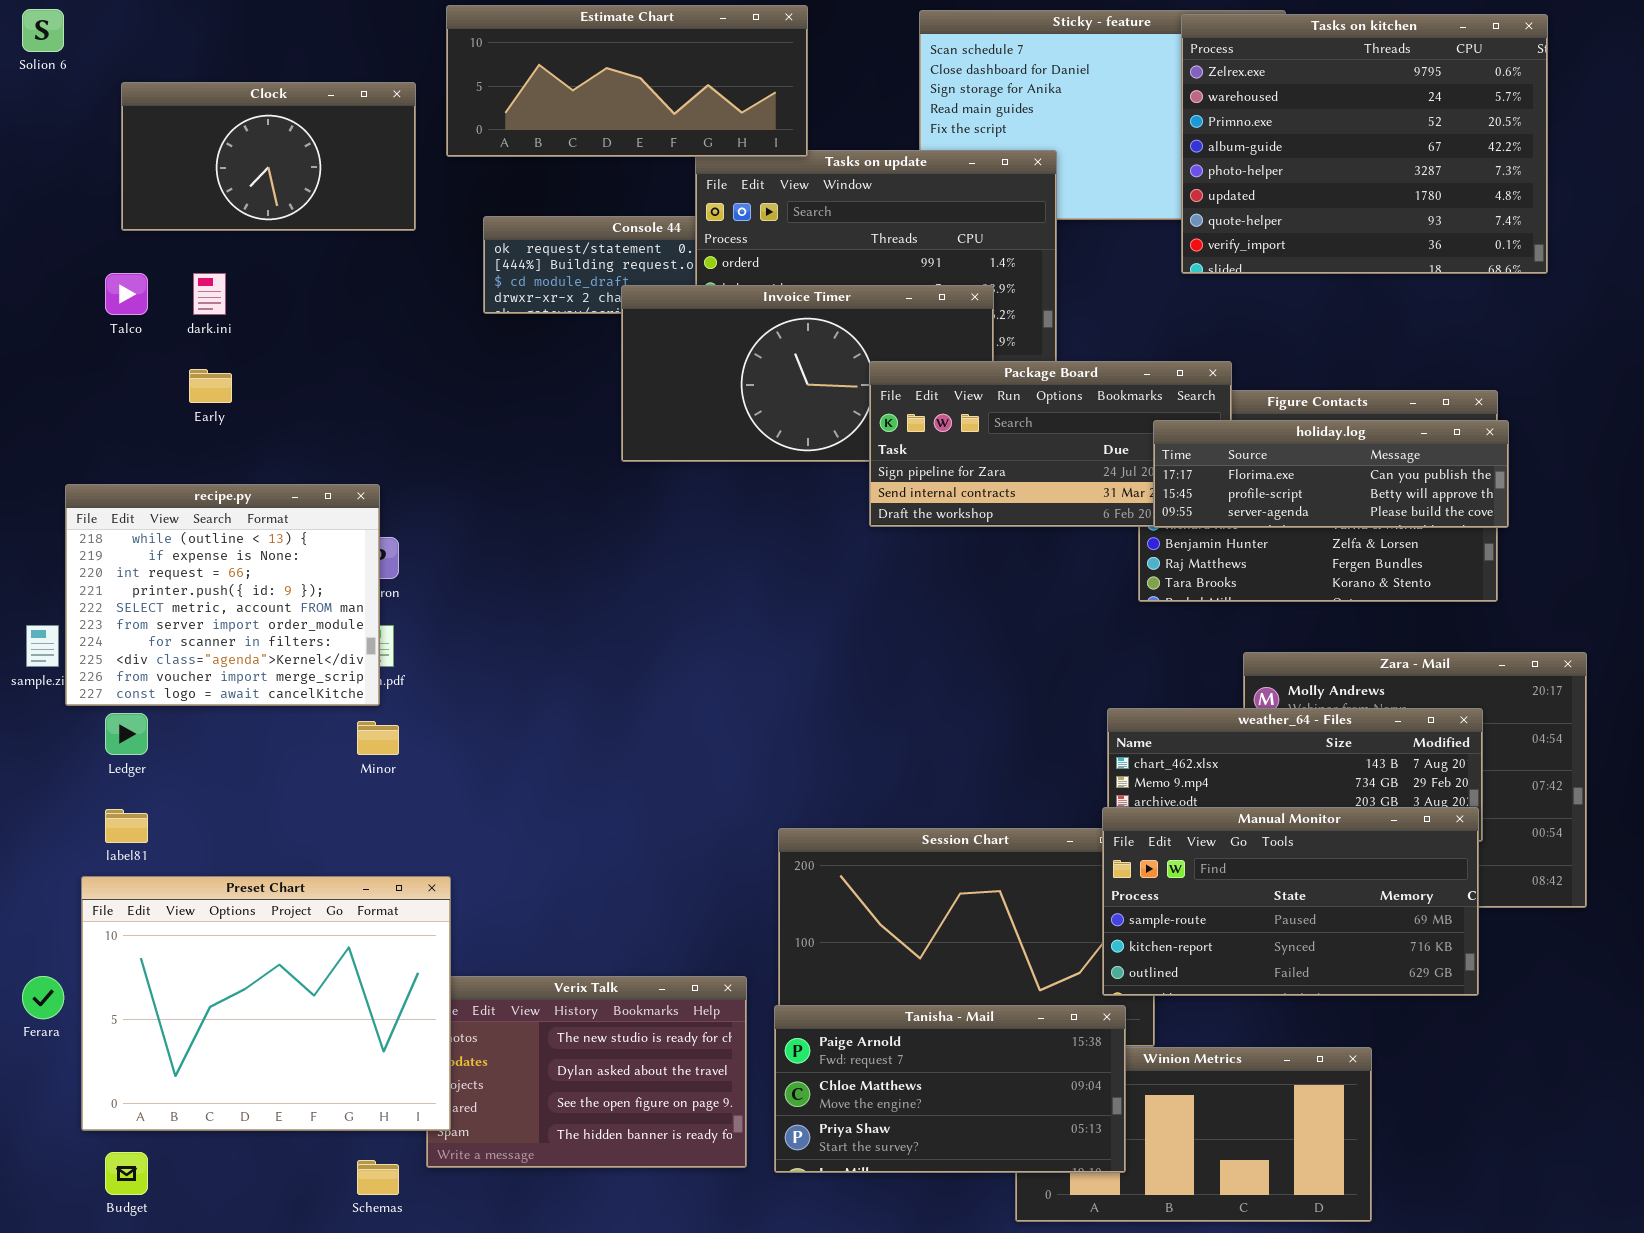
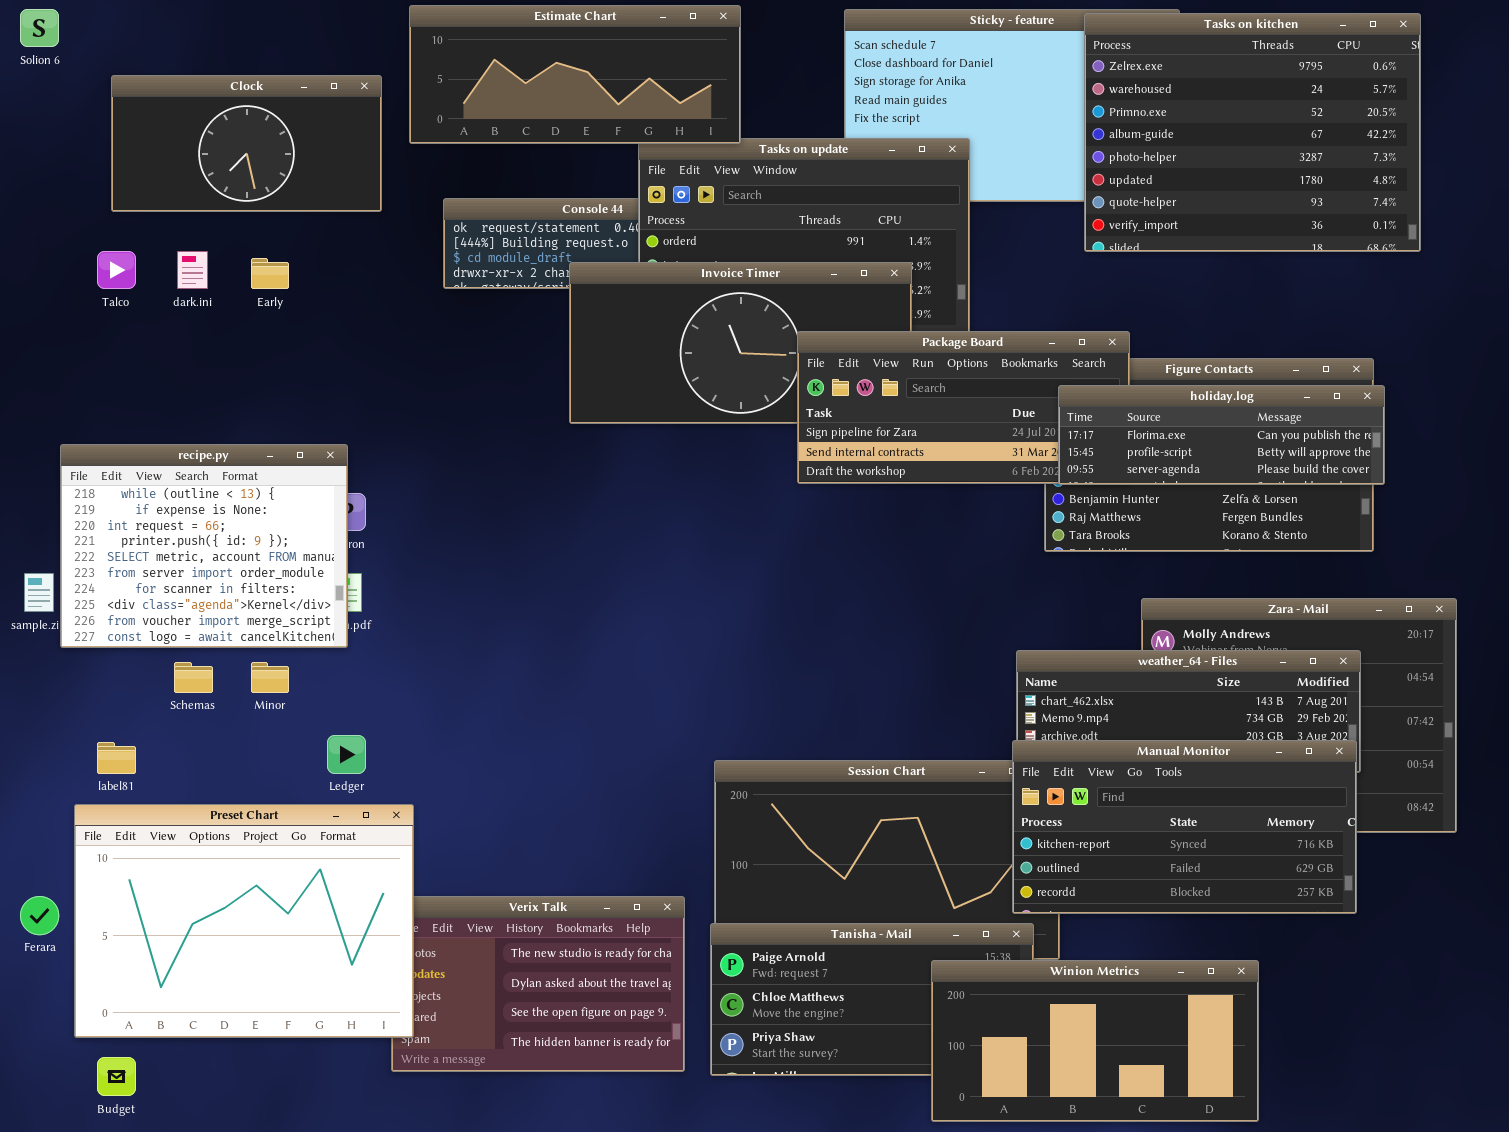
Early: [189,369,232,403] -> [251,258,289,289], moved
Ledger: [105,713,148,755] -> [327,735,366,774], moved
Minor: [357,721,399,755] -> [251,662,289,693], moved
Manual Monitor: [1102,807,1479,996] -> [1012,740,1357,914], scrolled down 1 row
Winion Metrics: [1015,1047,1372,1222] -> [931,960,1259,1122], raised
Schemas: [357,1160,399,1195] -> [174,662,213,693], moved

